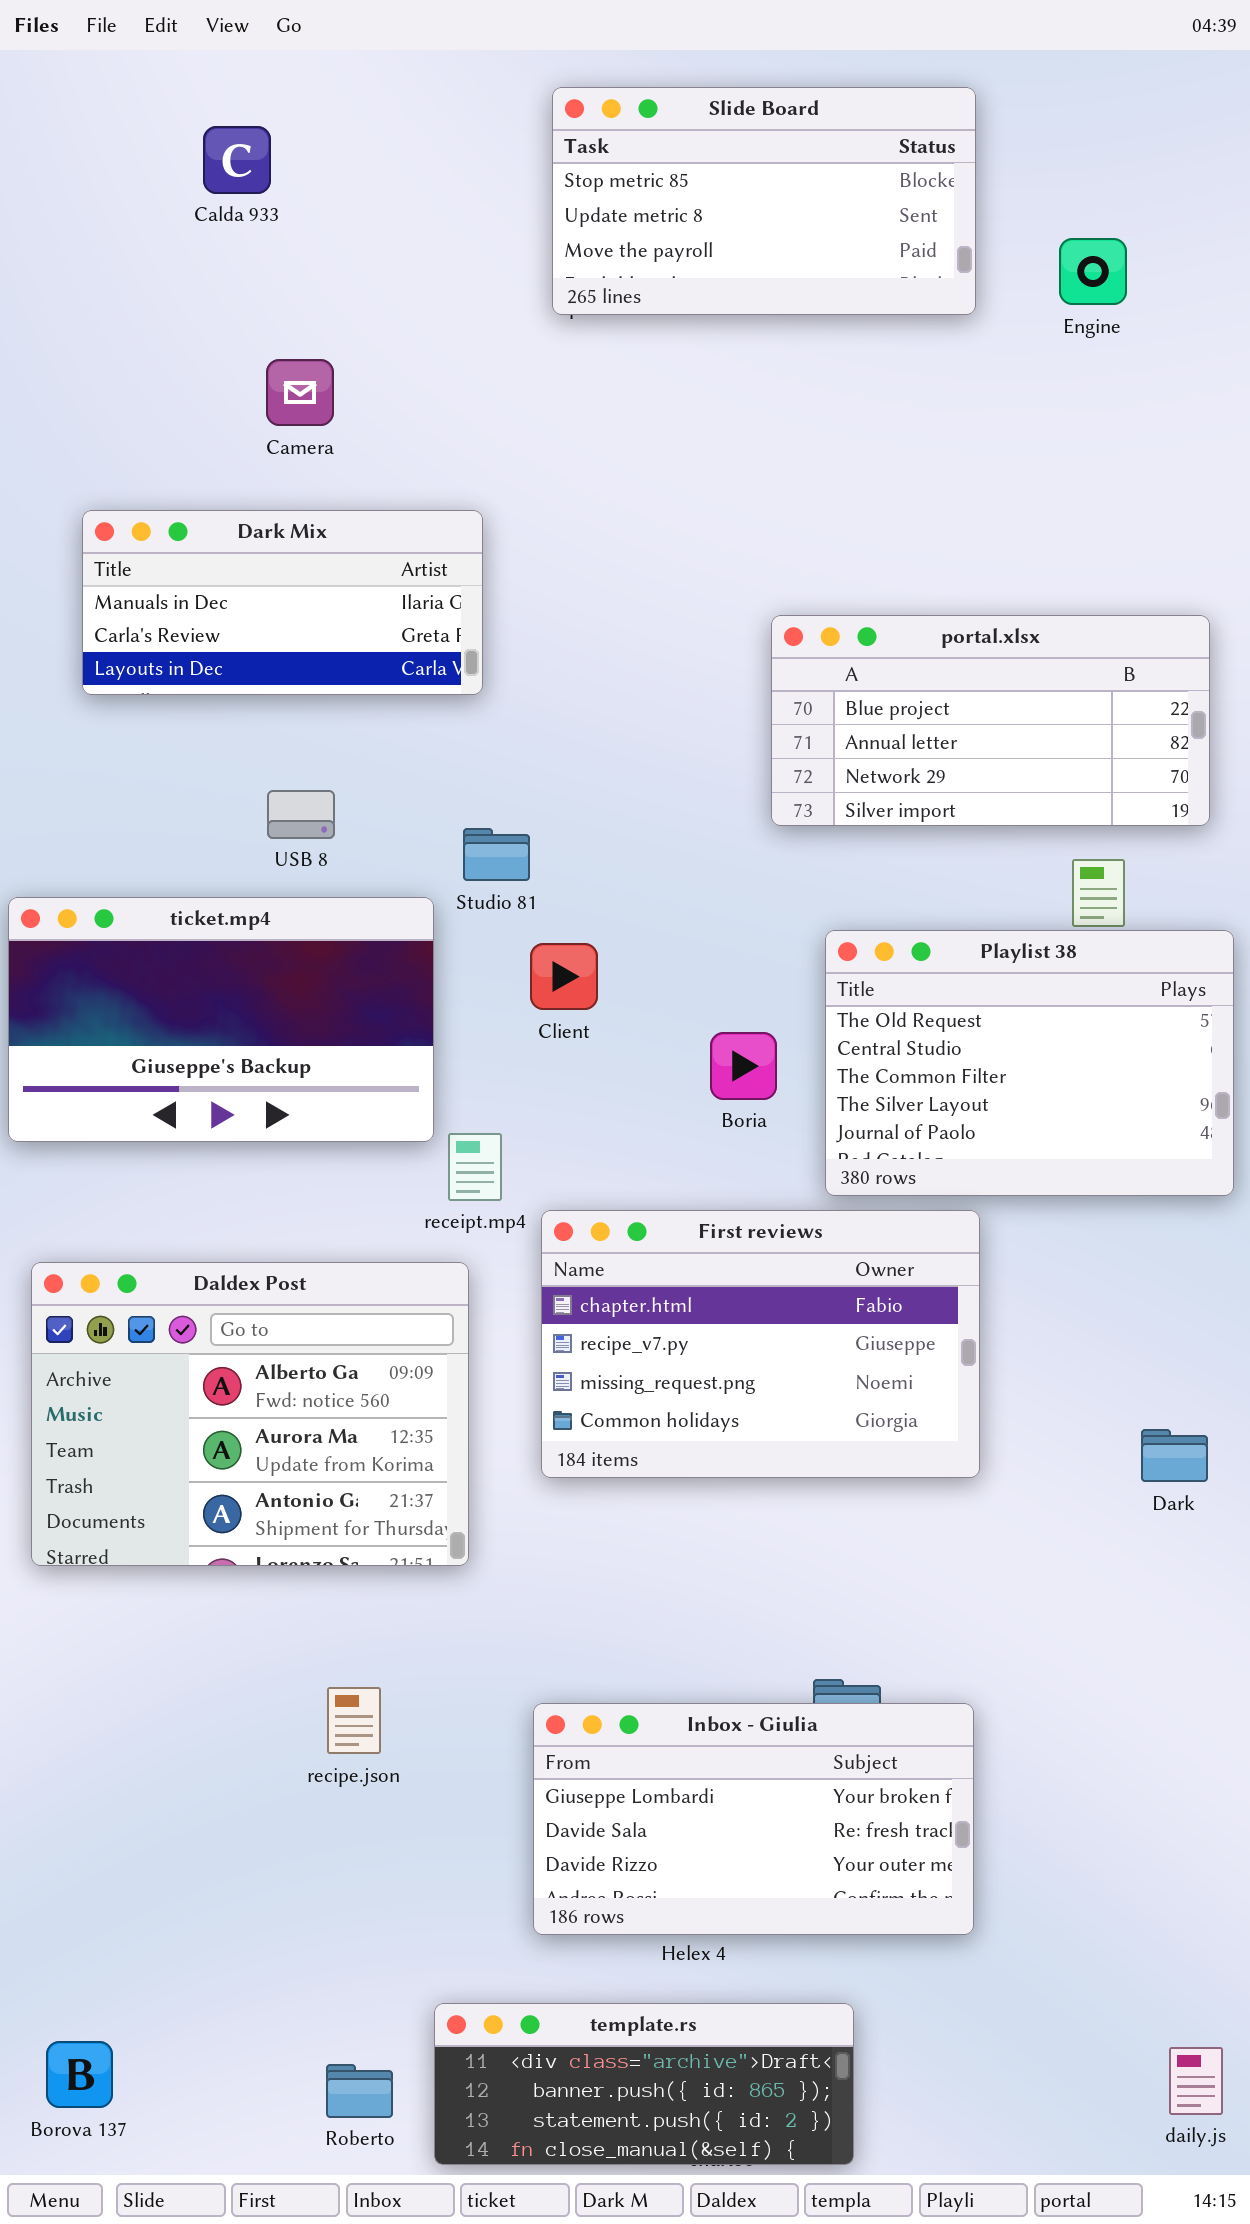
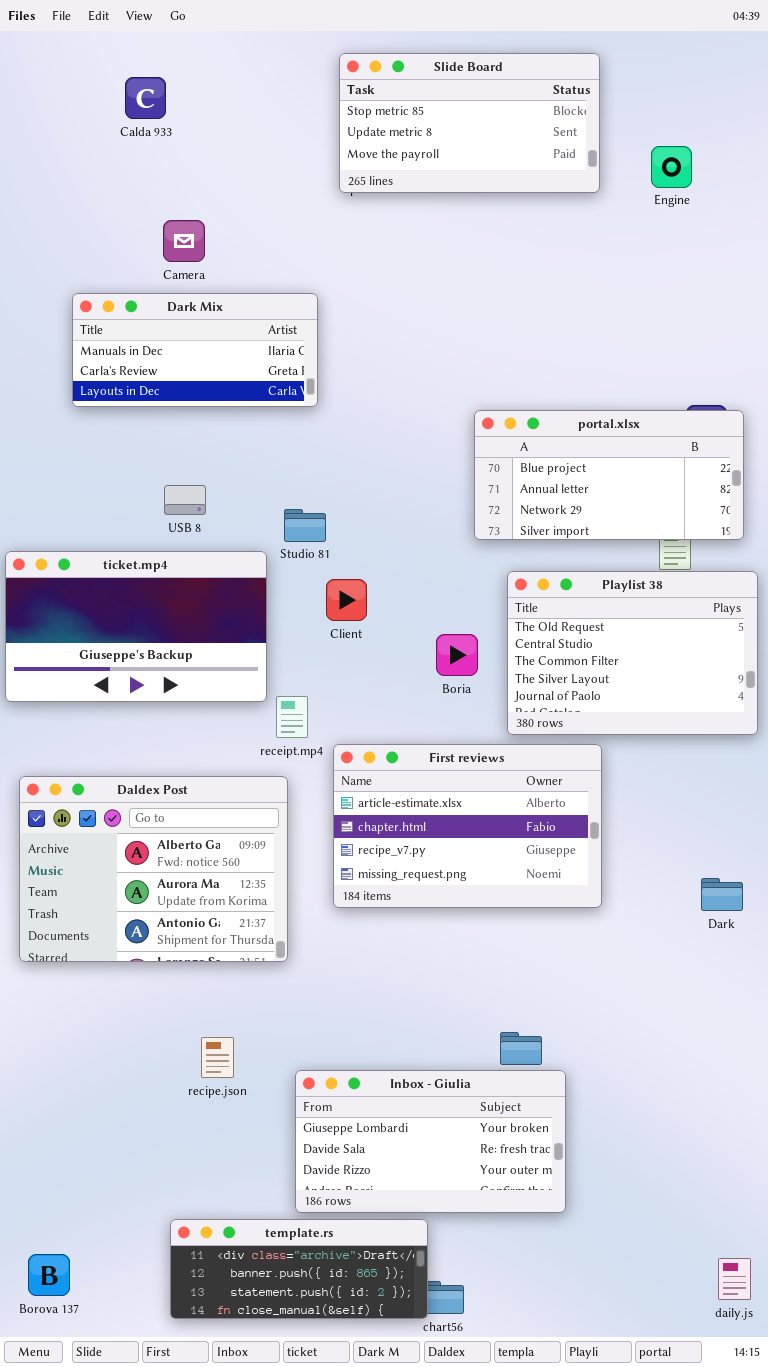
Dark Mix: [82,510,483,695] -> [72,293,318,407], moved
portal.xlsx: [771,615,1210,826] -> [474,410,744,540], moved
First reviews: [541,1210,980,1478] -> [333,744,602,908], scrolled up 1 row
Inbox - Giulia: [533,1703,974,1935] -> [295,1070,566,1213], moved
template.rs: [434,2003,854,2165] -> [170,1219,428,1319], moved

